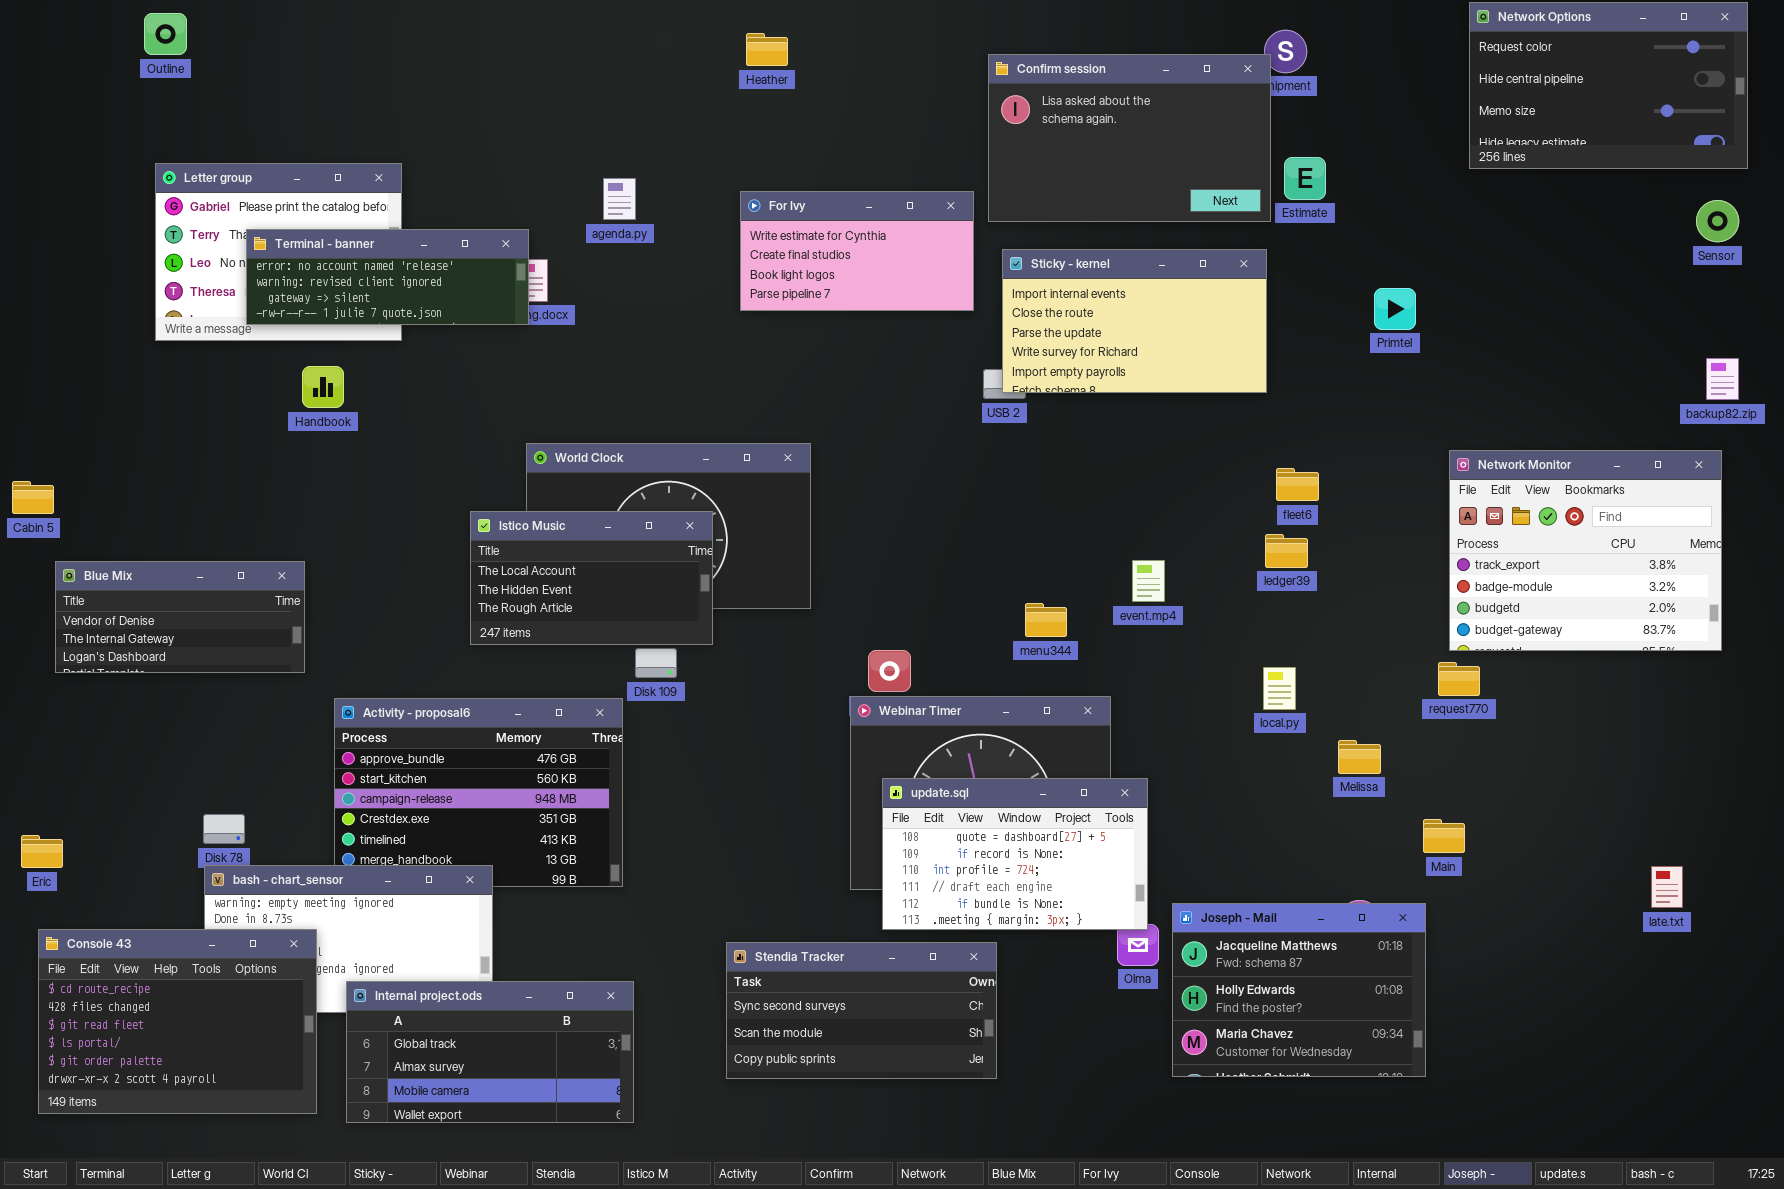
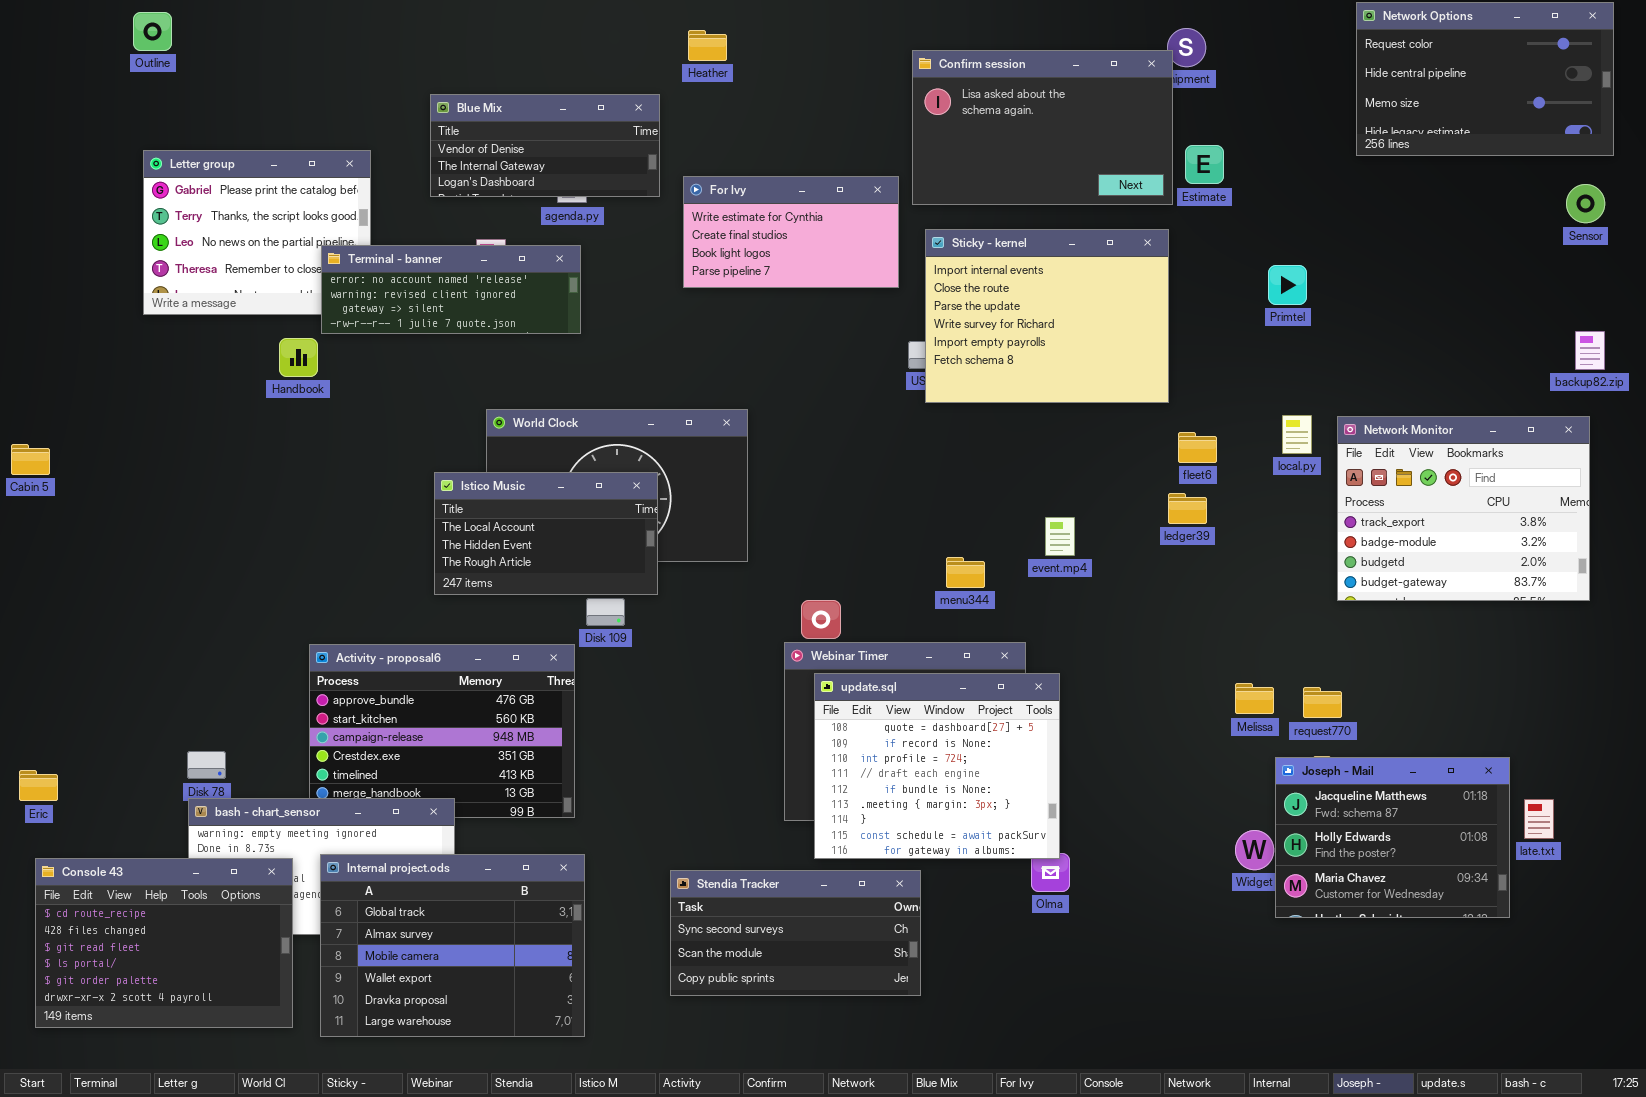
Terminal - banner: [246,229,529,325] -> [321,245,581,334], moved
Sticky - kernel: [1002,249,1267,393] -> [925,229,1169,403], resized
Blue Mix: [55,561,305,673] -> [430,94,660,197], moved
request770: [1438,662,1480,696] -> [1303,687,1342,718], moved
local.py: [1263,667,1296,710] -> [1282,415,1312,454], moved
update.sql: [882,778,1148,930] -> [814,673,1060,859], resized
Joseph - Mail: [1172,903,1426,1077] -> [1275,757,1510,918], moved
Internal project.ods: [346,981,634,1123] -> [320,854,585,1037], resized

